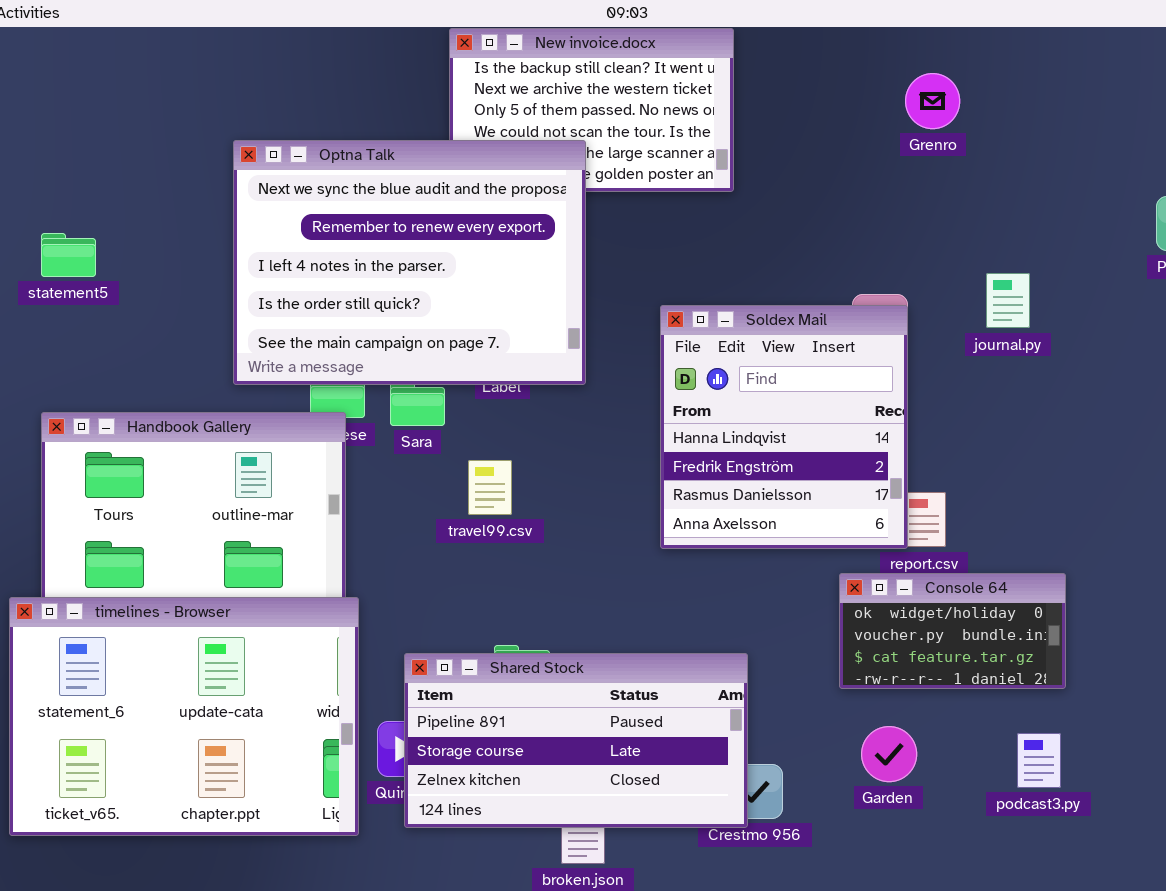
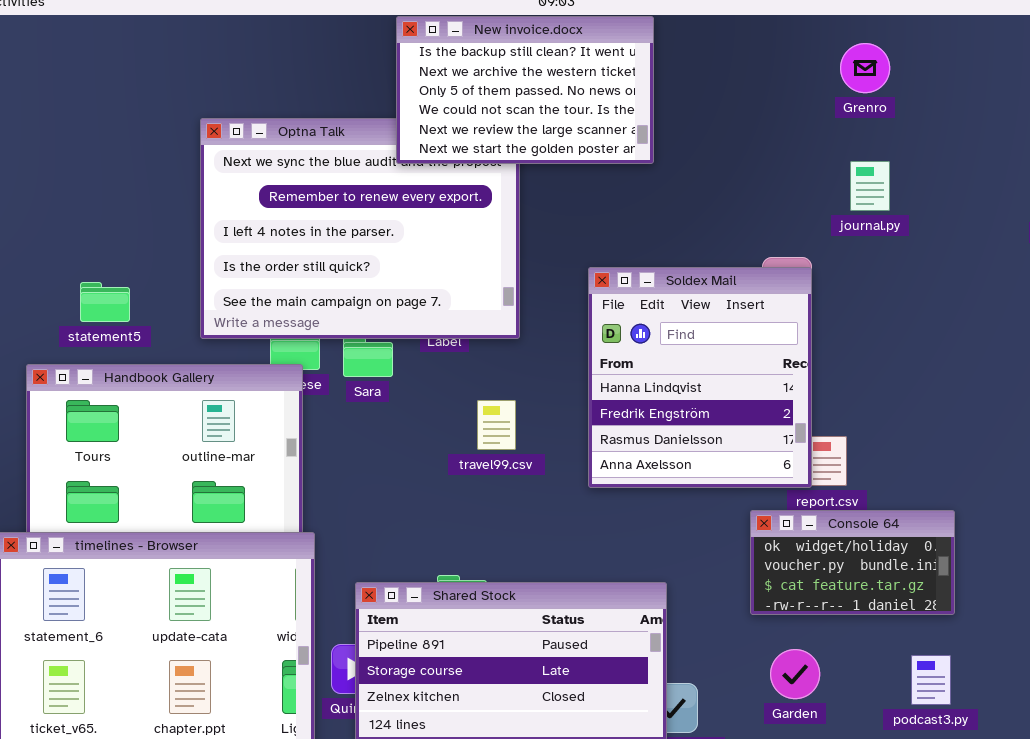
New invoice.docx: [449,28,734,192] -> [396,16,654,164], raised
Grenro: [905,73,960,129] -> [840,43,890,93], moved
statement5: [41,233,96,277] -> [80,282,130,322], moved
journal.py: [986,273,1030,328] -> [850,161,890,211], moved
travel99.csv: [468,460,512,515] -> [477,400,516,450], moved

